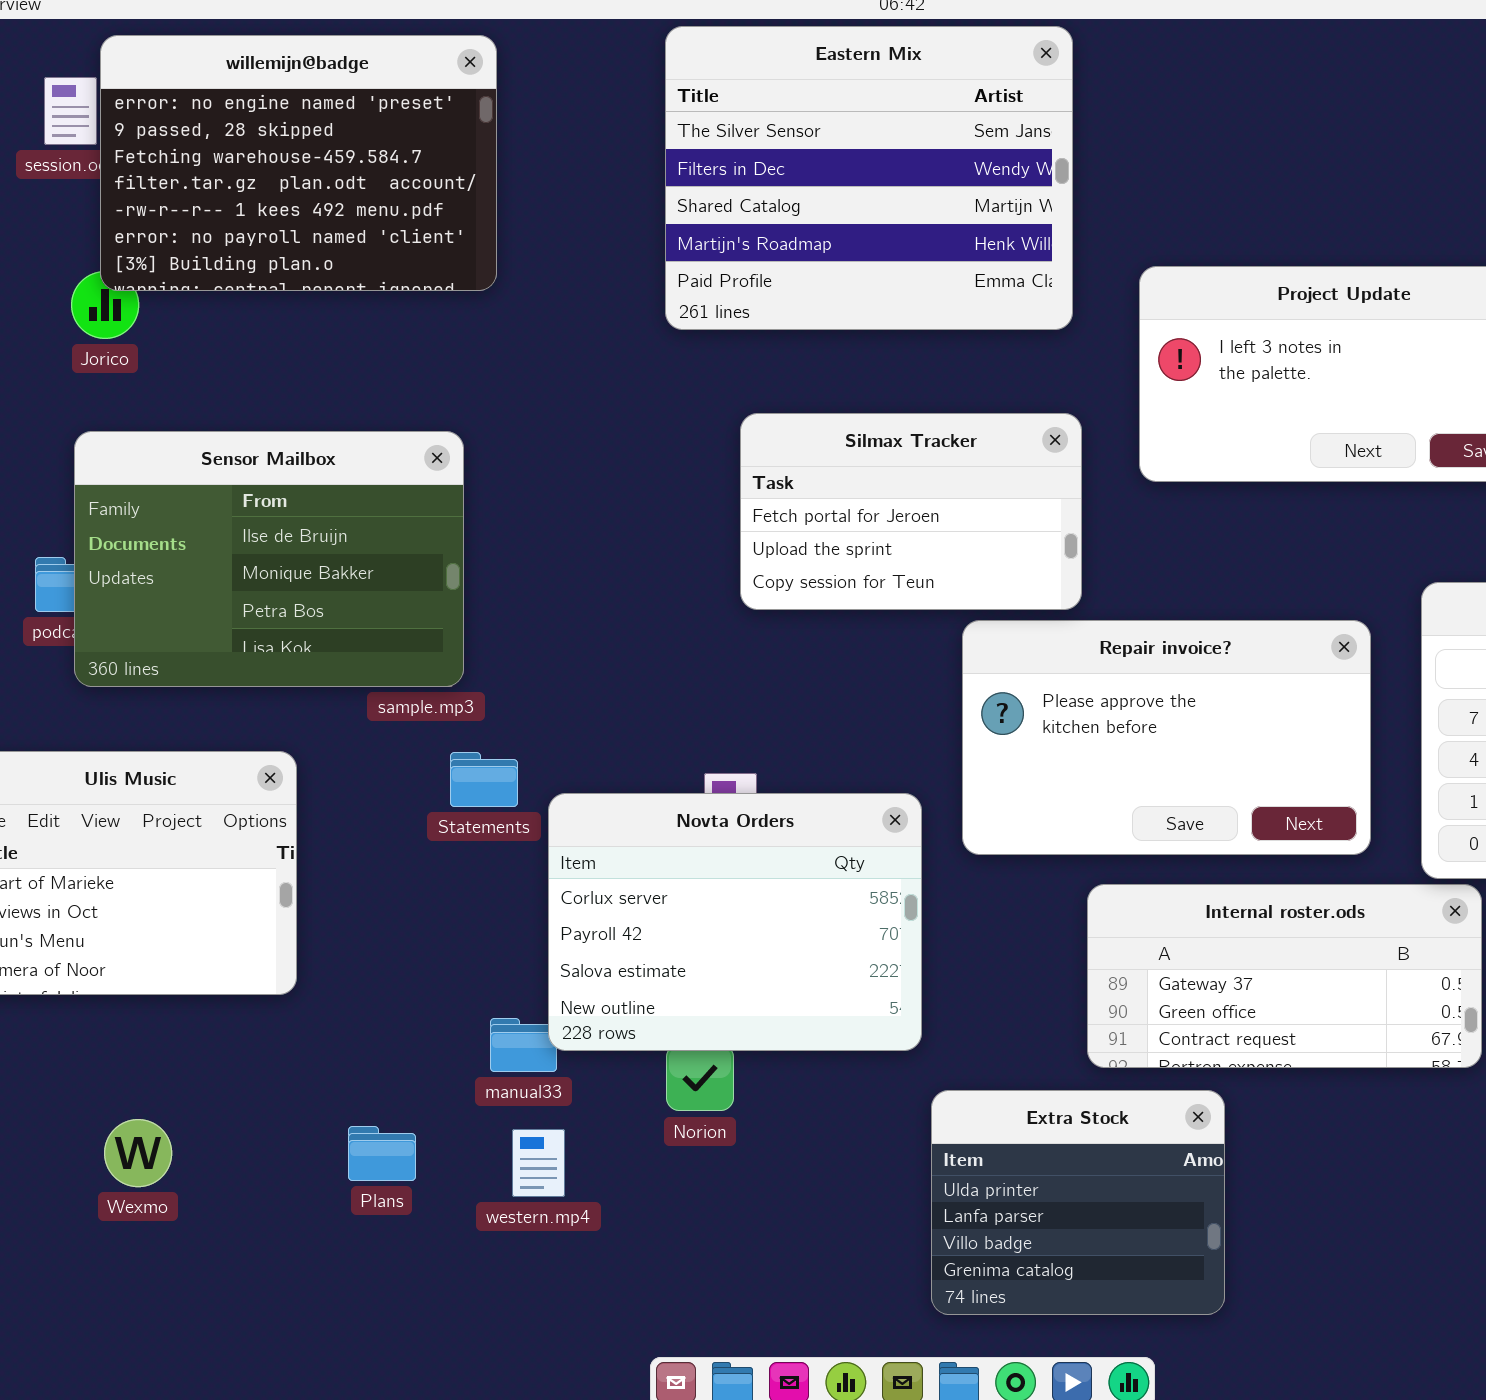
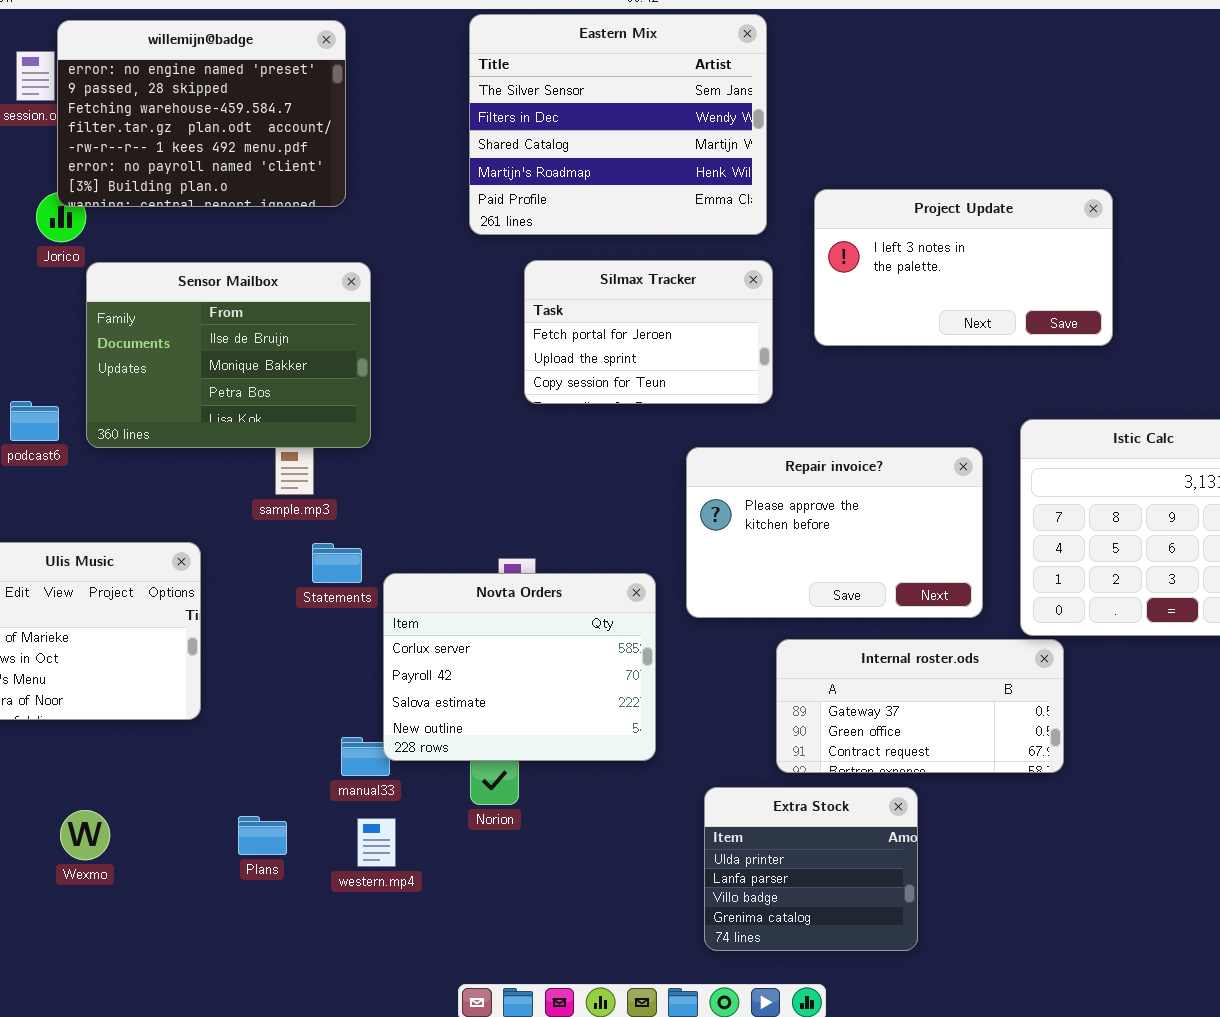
Silmax Tracker: [740,413,1082,610] -> [524,260,773,404], moved
Sensor Mailbox: [74,431,464,687] -> [86,262,371,448], moved
Extra Stock: [931,1090,1225,1315] -> [704,787,918,951], moved

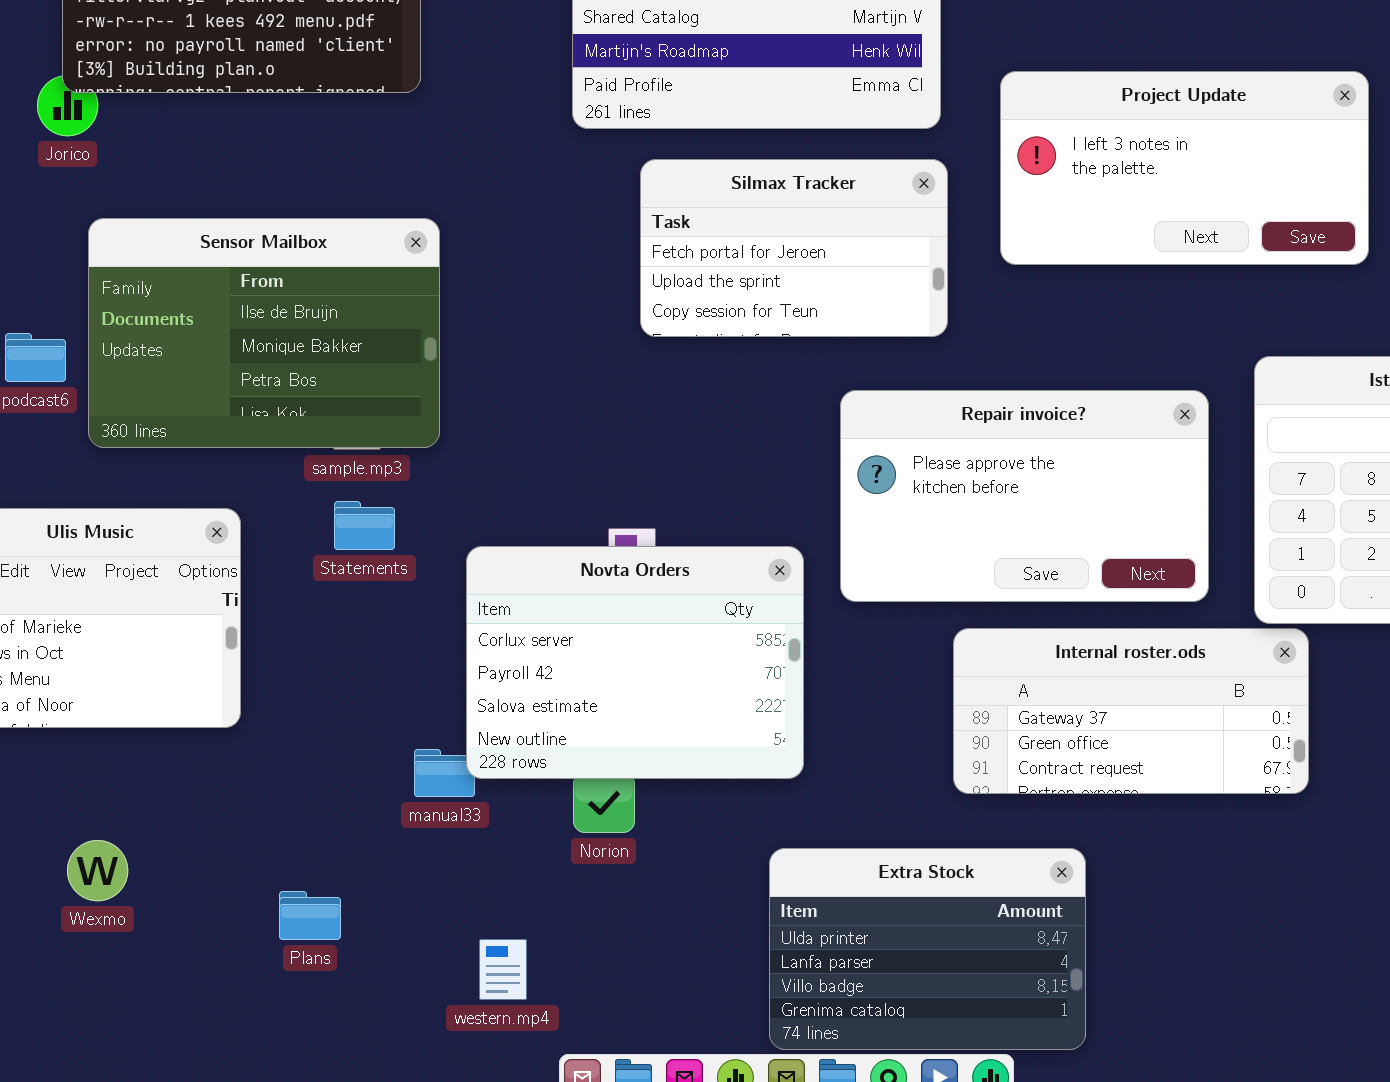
Sensor Mailbox: [86,262,371,448] -> [88,218,440,448], moved
Statements: [312,543,362,583] -> [334,501,395,550], moved
Extra Stock: [704,787,918,951] -> [769,848,1086,1050], moved, resized
Plans: [238,816,287,855] -> [279,891,341,940], moved
western.mp4: [357,818,396,867] -> [479,939,527,1000], moved

